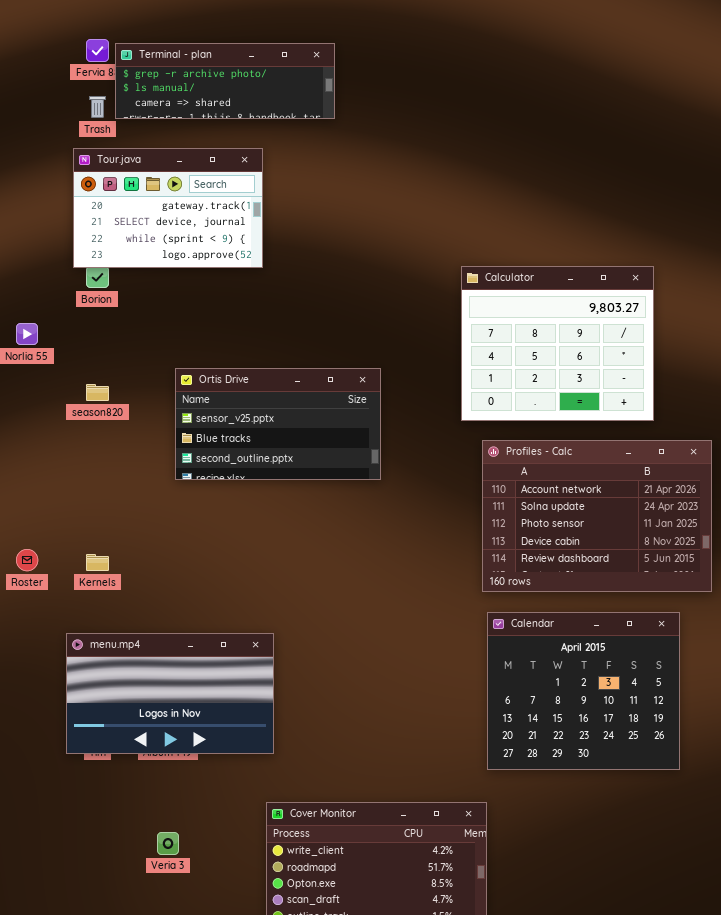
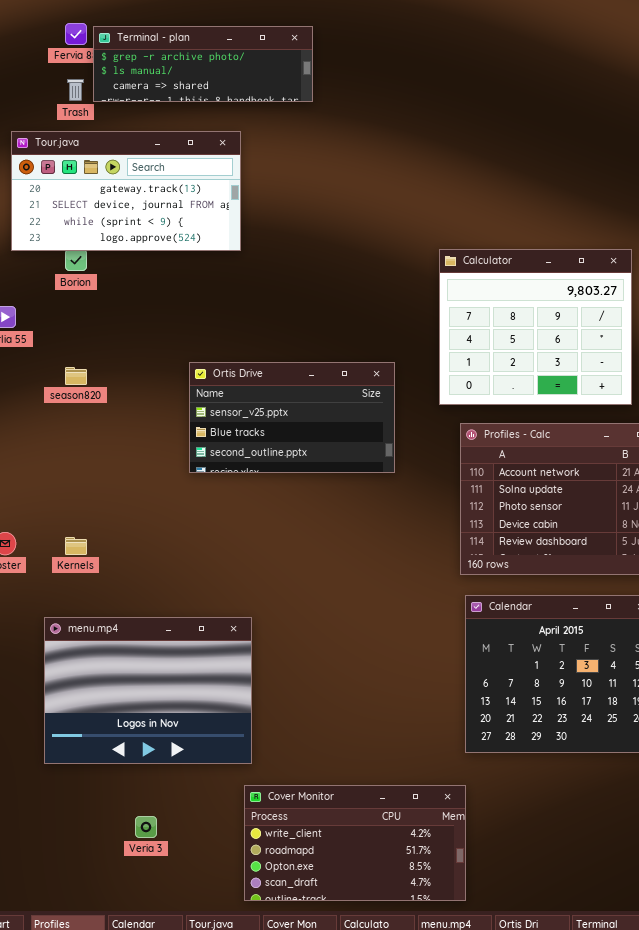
Tour.java: [73,148,263,268] -> [11,131,241,251], resized
Ortis Drive: [175,368,381,480] -> [189,362,395,473], moved
menu.mp4: [66,633,274,754] -> [44,617,252,764], resized

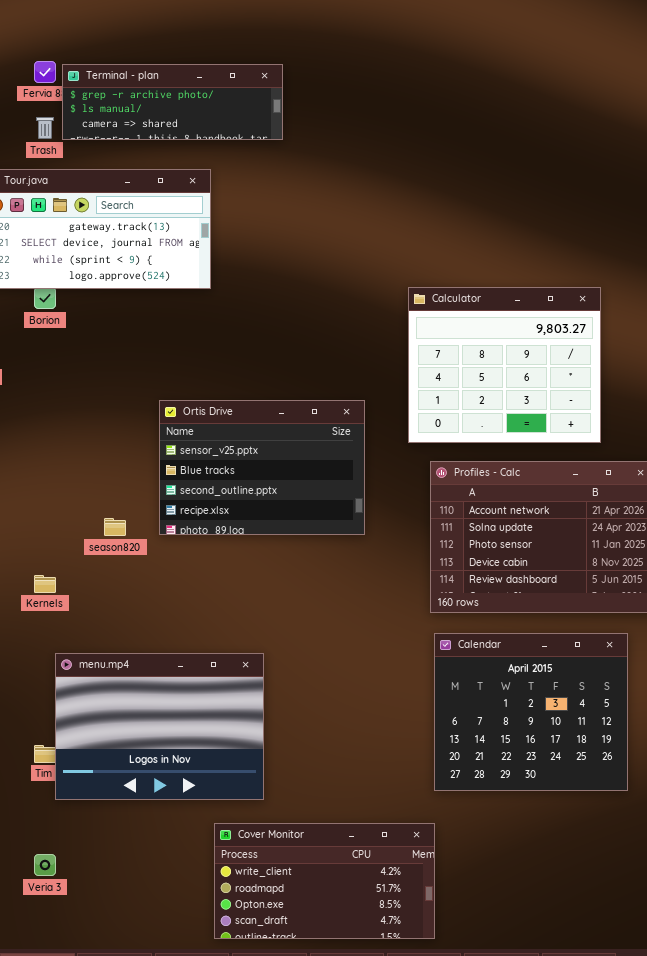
Ortis Drive: [189,362,395,473] -> [159,400,365,535], resized
season820: [65,367,87,385] -> [104,518,126,536], moved
menu.mp4: [44,617,252,764] -> [55,653,264,800], moved
Veria 3: [135,816,157,838] -> [34,854,56,876], moved

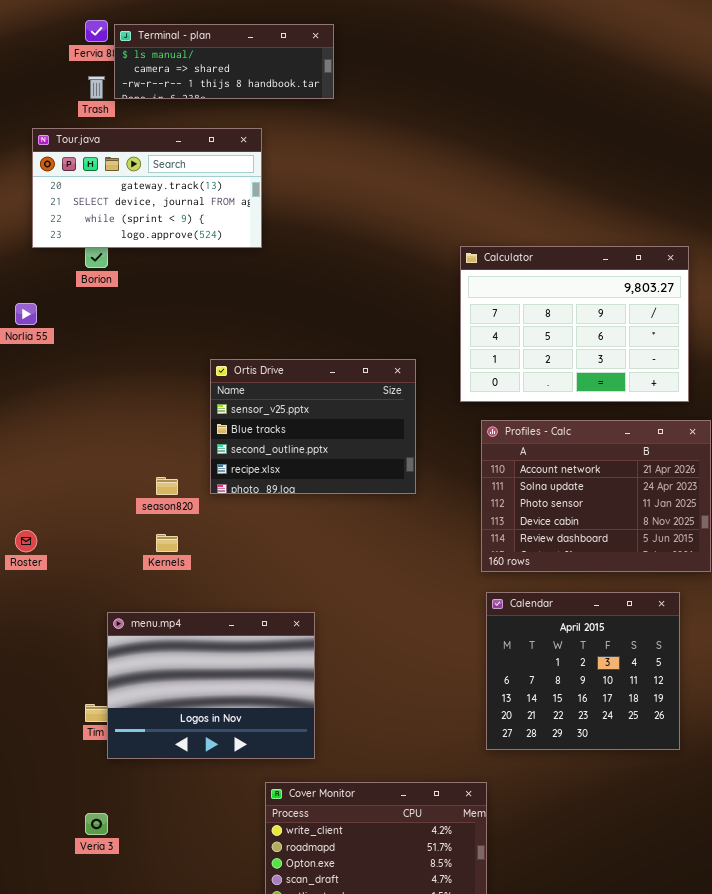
Terminal - plan: [62,64,283,140] -> [114,24,334,99], scrolled down 1 row
Calculator: [408,287,601,443] -> [460,246,689,402], resized
Kernels: [34,575,56,593] -> [156,534,178,552], moved

